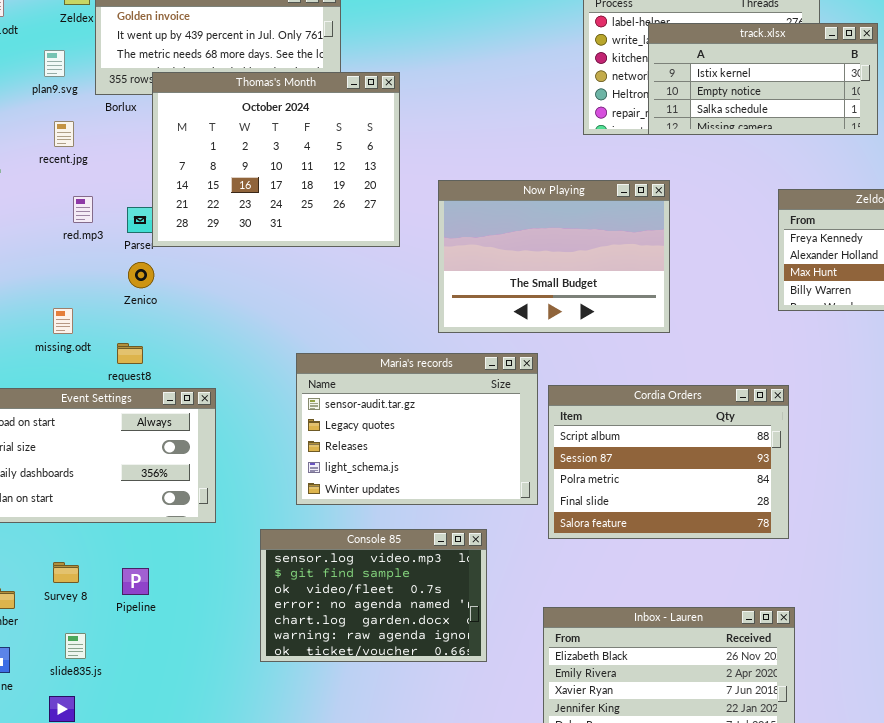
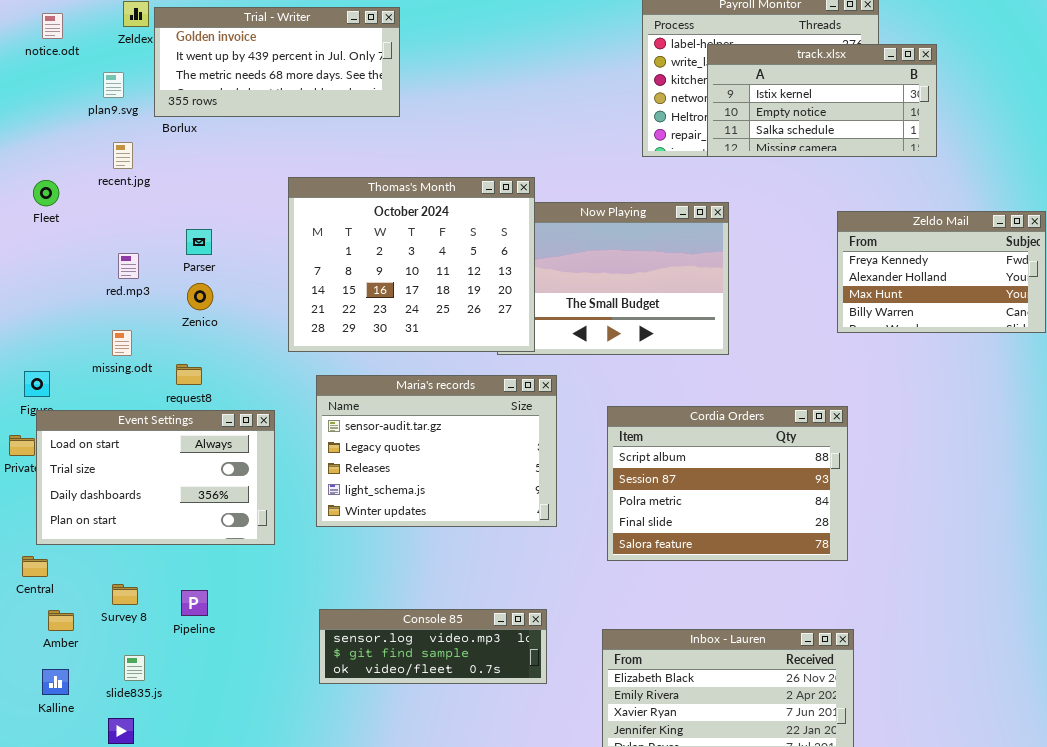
Thomas's Month: [152,72,400,247] -> [288,177,535,352], moved
red.mp3: [73,196,93,223] -> [118,253,139,279], moved
Maria's records: [296,353,538,505] -> [316,375,557,527], moved
Console 85: [260,529,487,662] -> [319,609,547,684], resized

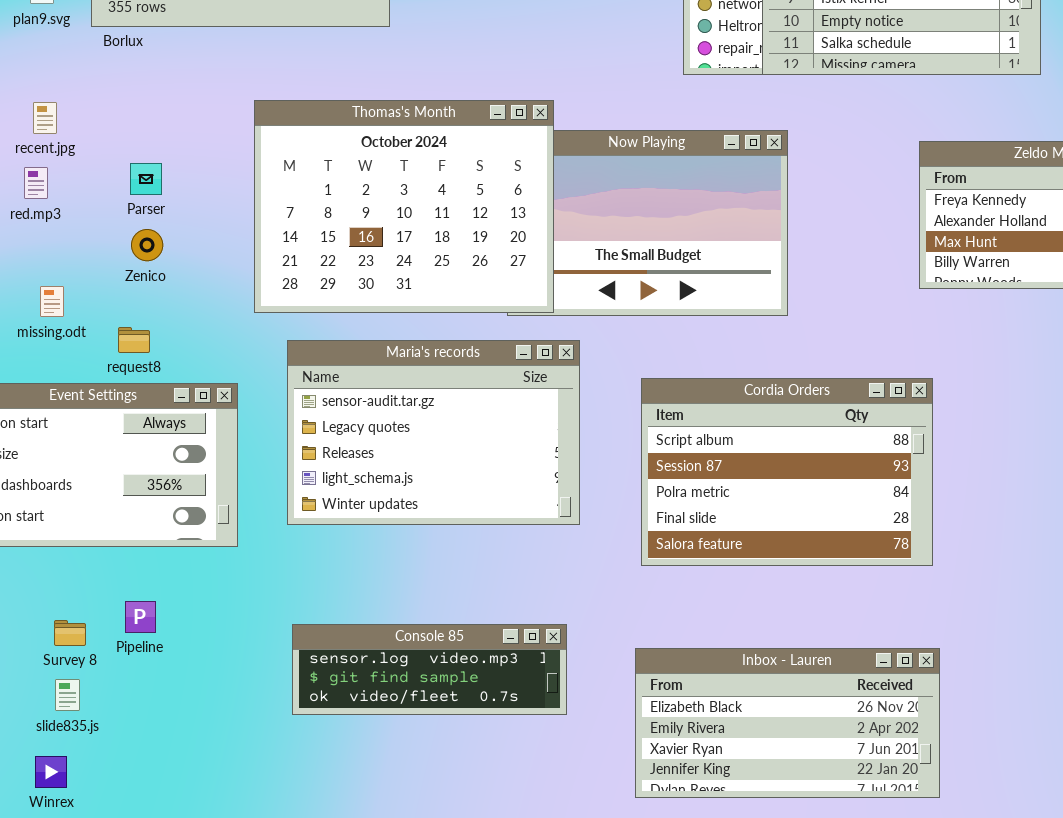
recent.jpg: [113,142,133,169] -> [33,102,57,134], moved
red.mp3: [118,253,139,279] -> [24,167,48,199], moved
Survey 8: [112,584,138,605] -> [54,620,86,646], moved

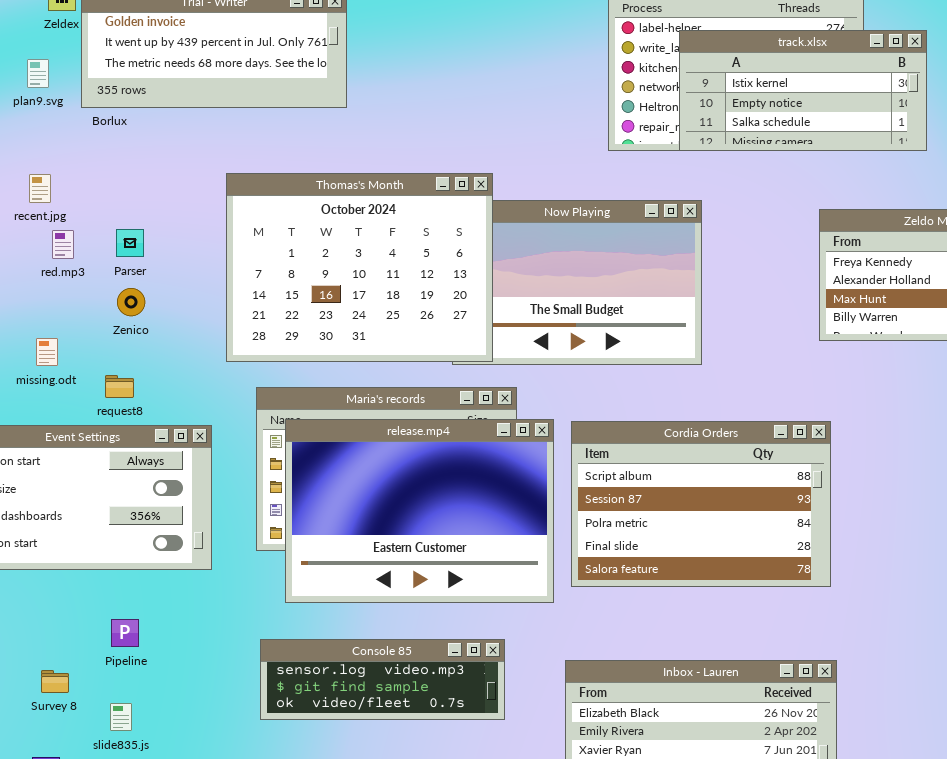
red.mp3: [24,167,48,199] -> [52,230,74,259], moved
release.mp4: none -> [285,419,554,603], opened
Survey 8: [54,620,86,646] -> [41,670,69,693], moved
slide835.js: [55,679,80,711] -> [110,703,132,731], moved

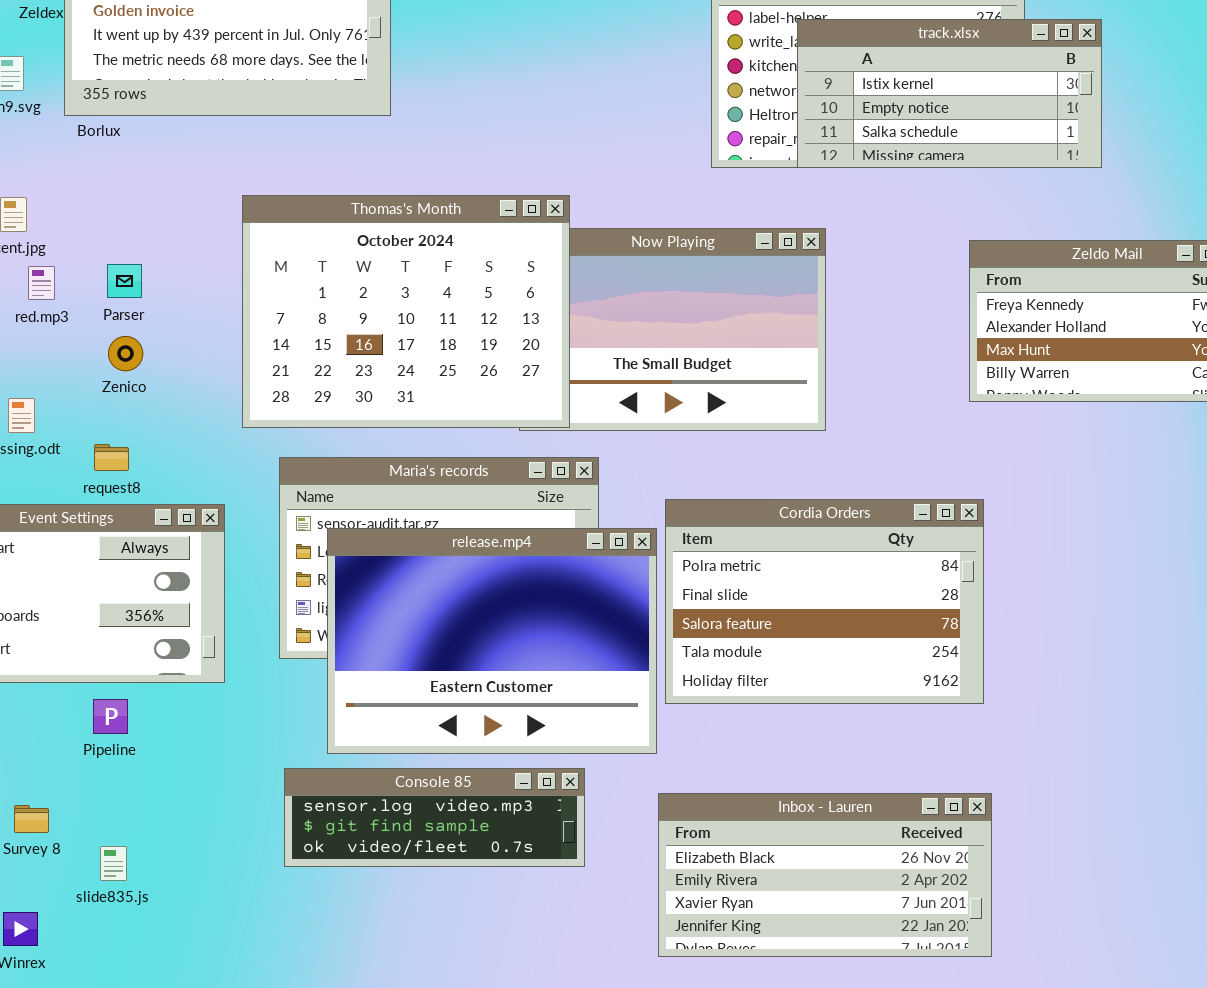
release.mp4: [285,419,554,603] -> [327,528,657,754], moved
Cordia Orders: [571,421,831,587] -> [665,499,984,704], scrolled down 2 rows
Pipeline: [111,619,139,647] -> [93,699,128,734], moved

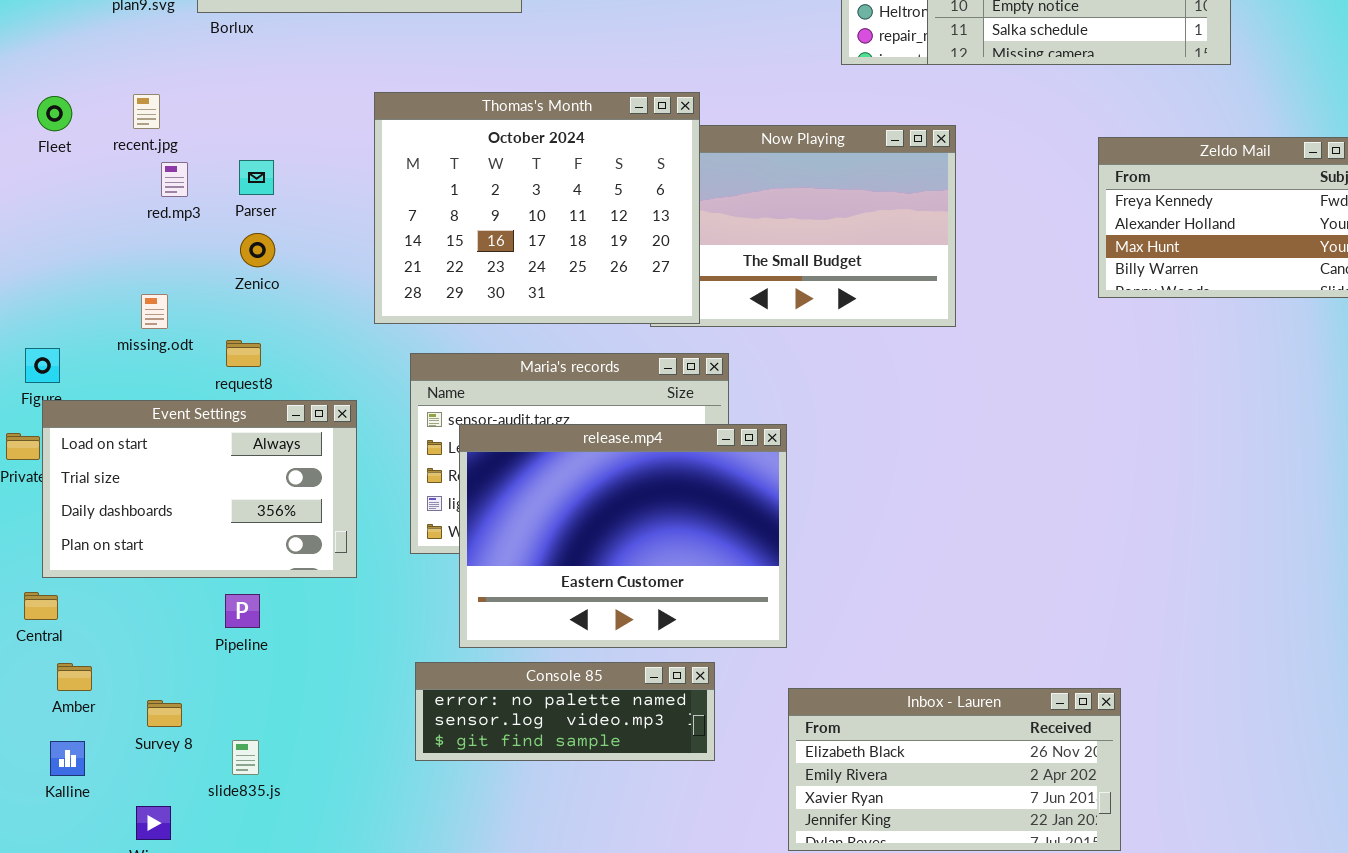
Cordia Orders: [665,499,984,704] -> none, closed
Console 85: [284,768,585,867] -> [415,662,715,761], scrolled up 1 row

